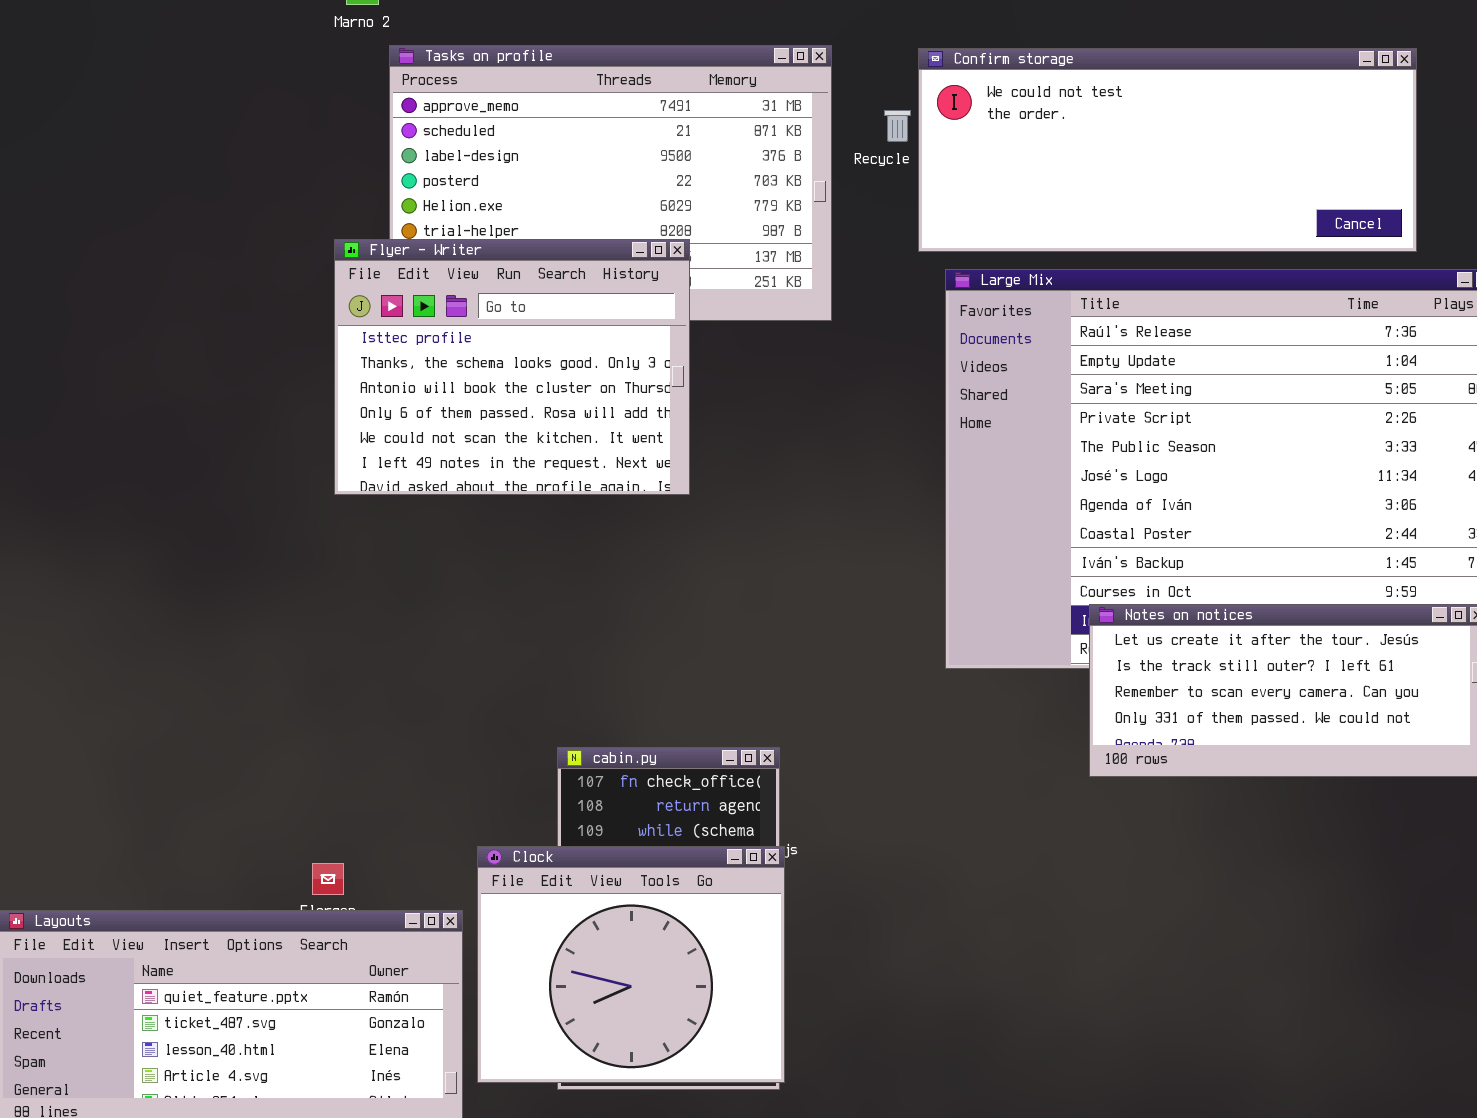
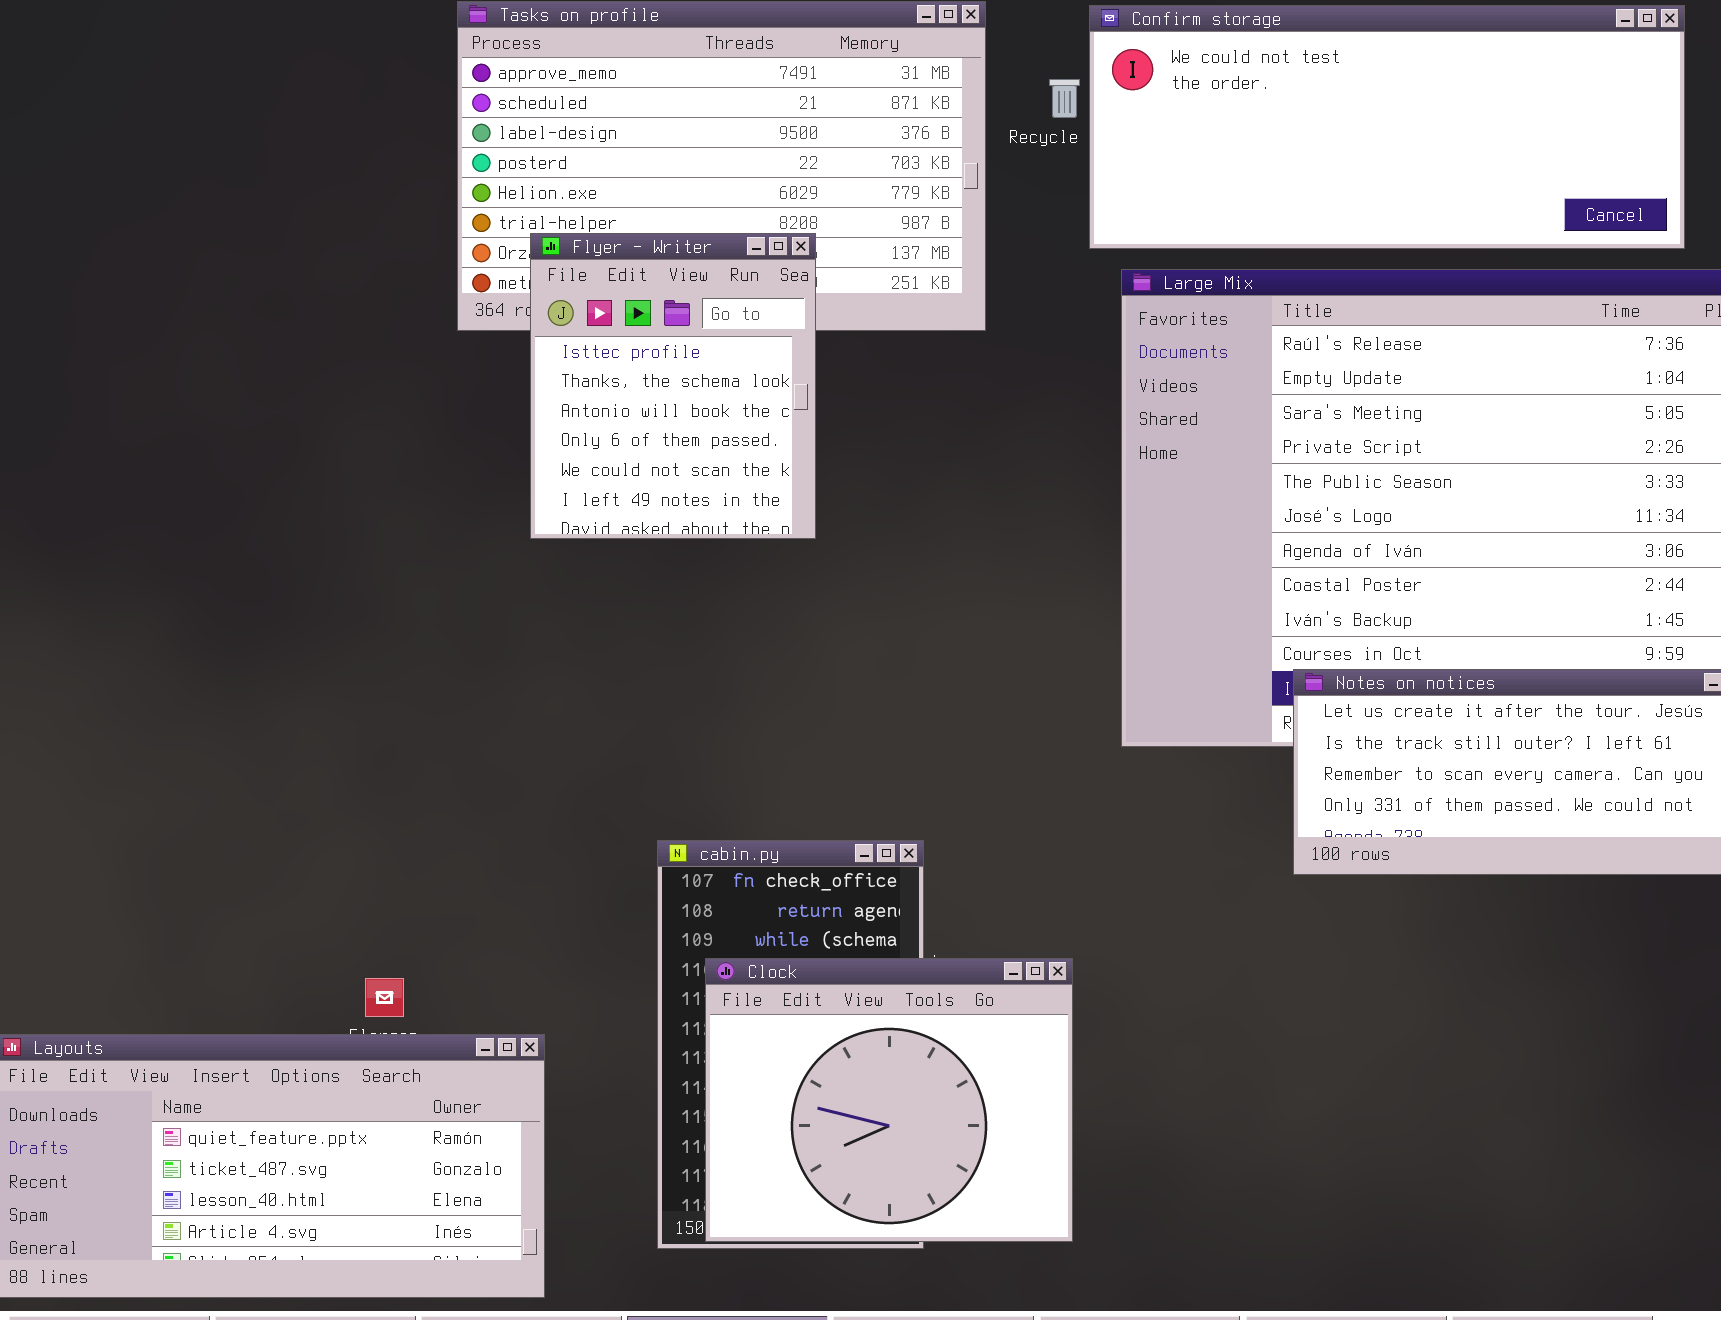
Flyer - Writer: [334,239,690,495] -> [530,233,816,539], resized
Clock: [477,846,785,1083] -> [705,958,1073,1242], moved

